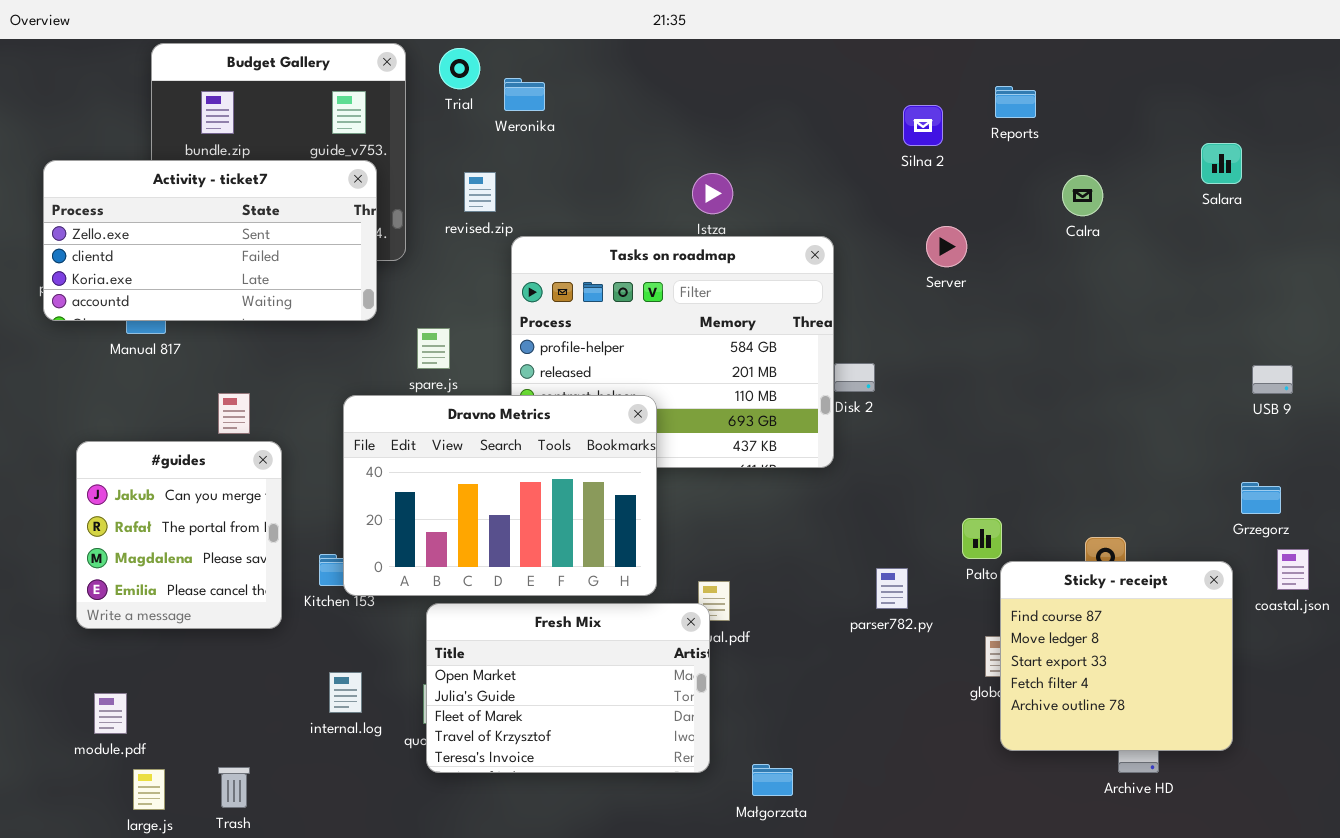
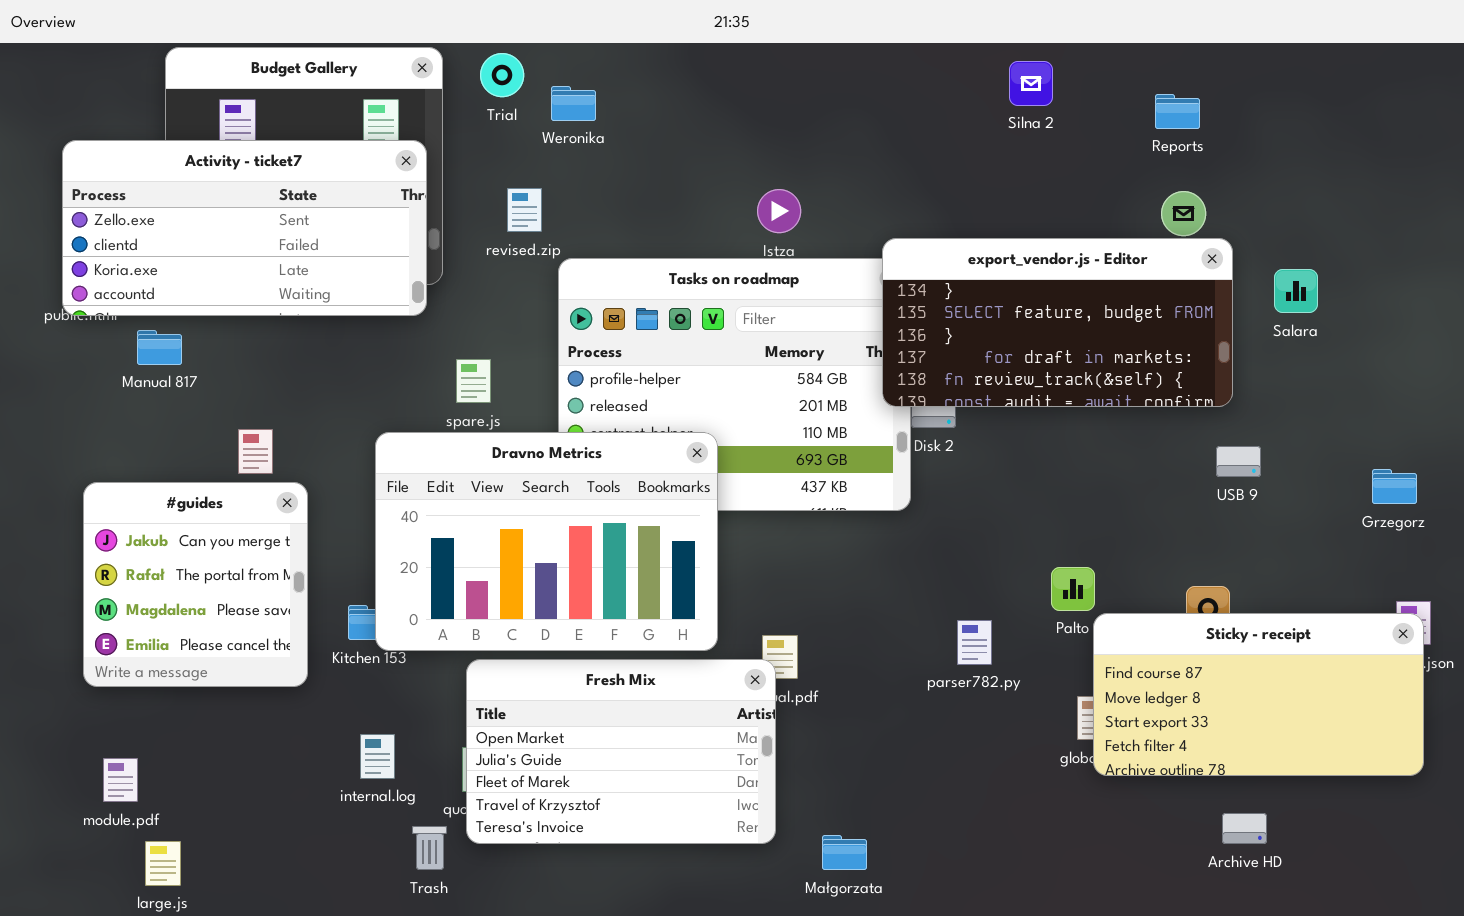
Reports: [995,86,1036,118] -> [1155,94,1200,129], moved
Silna 2: [903,105,943,146] -> [1009,61,1053,106], moved
Salara: [1201,143,1242,184] -> [1274,269,1318,313], moved
Activity - ticket7: [43,160,377,321] -> [62,140,427,316], moved
export_vendor.js - Editor: none -> [882,238,1233,407], opened
USB 9: [1252,365,1293,394] -> [1216,446,1261,477], moved
Grzegorz: [1241,482,1281,514] -> [1372,469,1417,504], moved
Sticky - receipt: [1000,561,1233,751] -> [1093,613,1424,776], resized
Trash: [218,767,250,808] -> [412,826,447,870], moved

